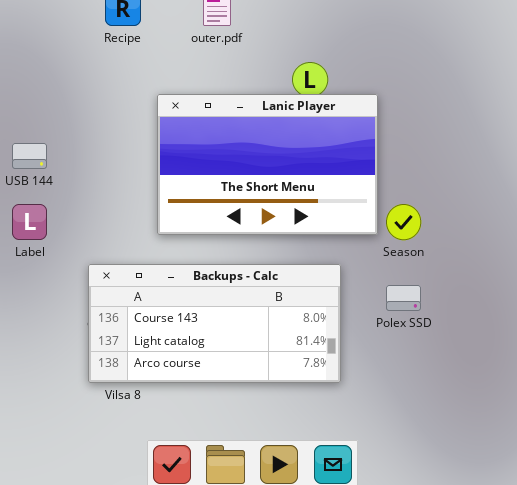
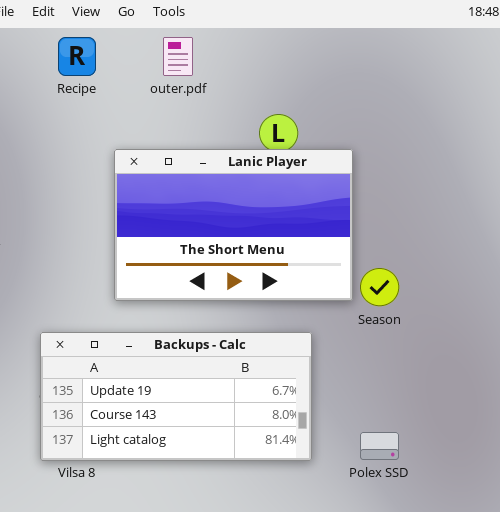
Backups - Calc: [88,264,341,383] -> [40,332,312,461], scrolled up 1 row
Polex SSD: [386,285,421,311] -> [360,432,399,460], moved

